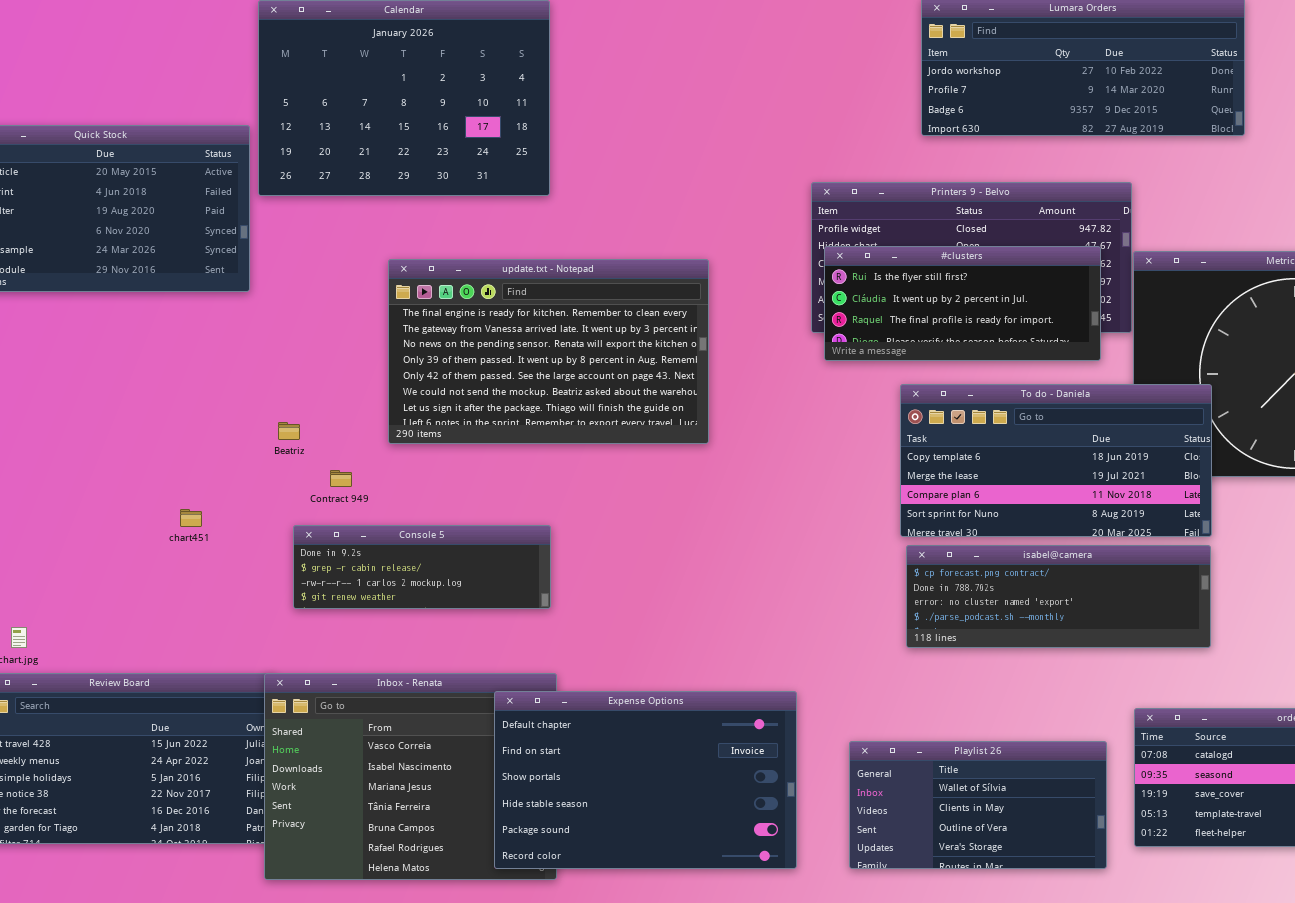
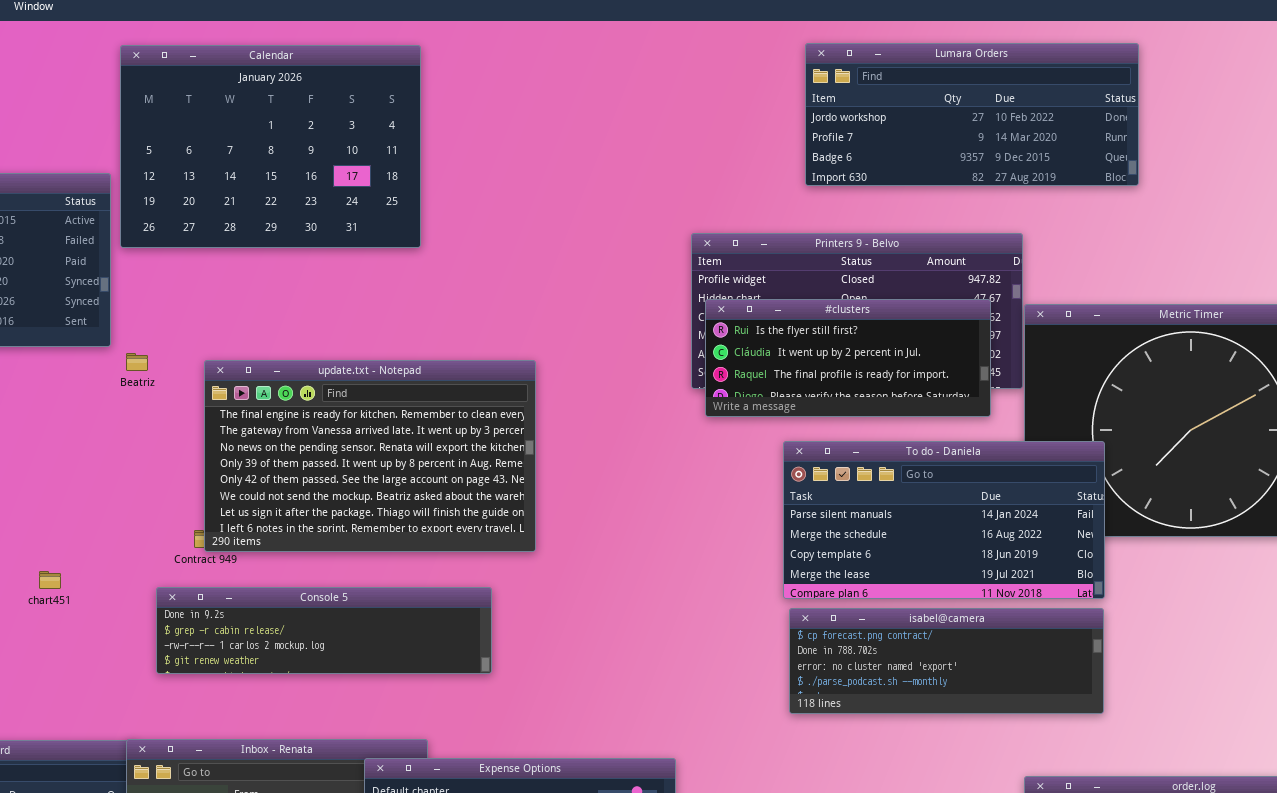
update.txt - Notepad: [388,259,709,444] -> [204,360,536,552], moved
To do - Daniela: [900,384,1212,537] -> [783,441,1105,599], scrolled up 2 rows
Beatriz: [278,422,300,440] -> [126,353,148,371], moved
Console 5: [293,525,551,609] -> [156,587,492,674], resized

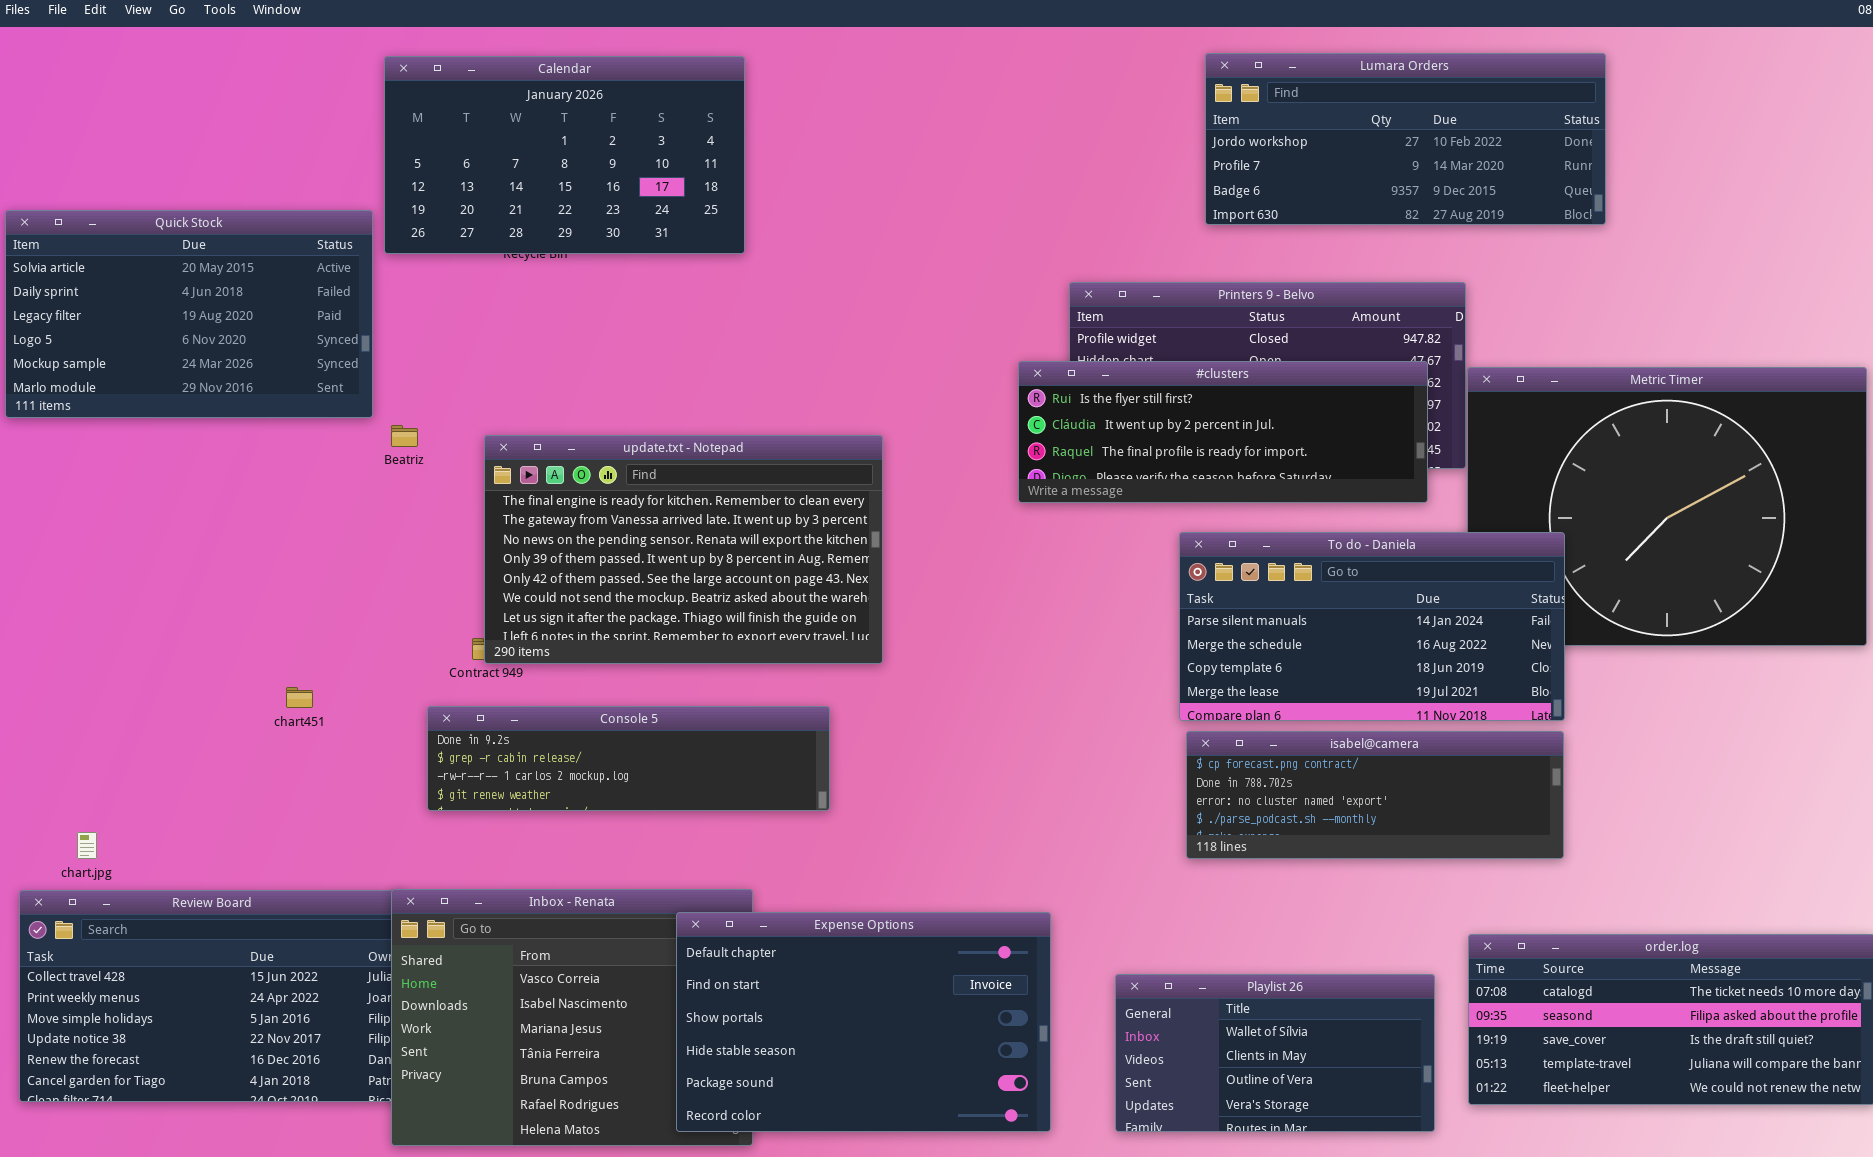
Calendar: [120,45,421,248] -> [384,56,745,254], resized
#clusters: [705,299,991,417] -> [1018,361,1428,503], resized

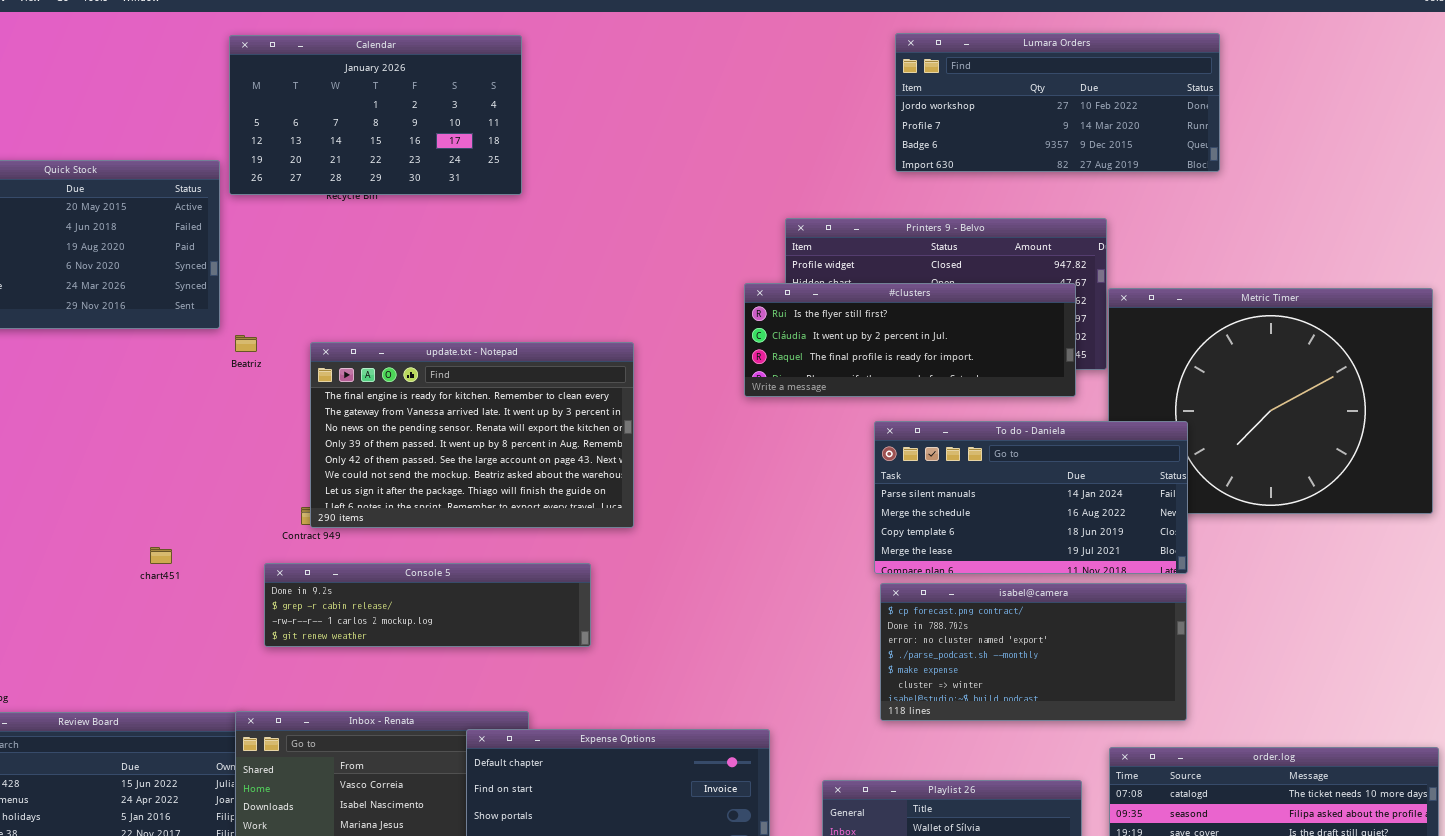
isabel@camera: [1186,731,1564,859] -> [880,583,1187,721], resized

